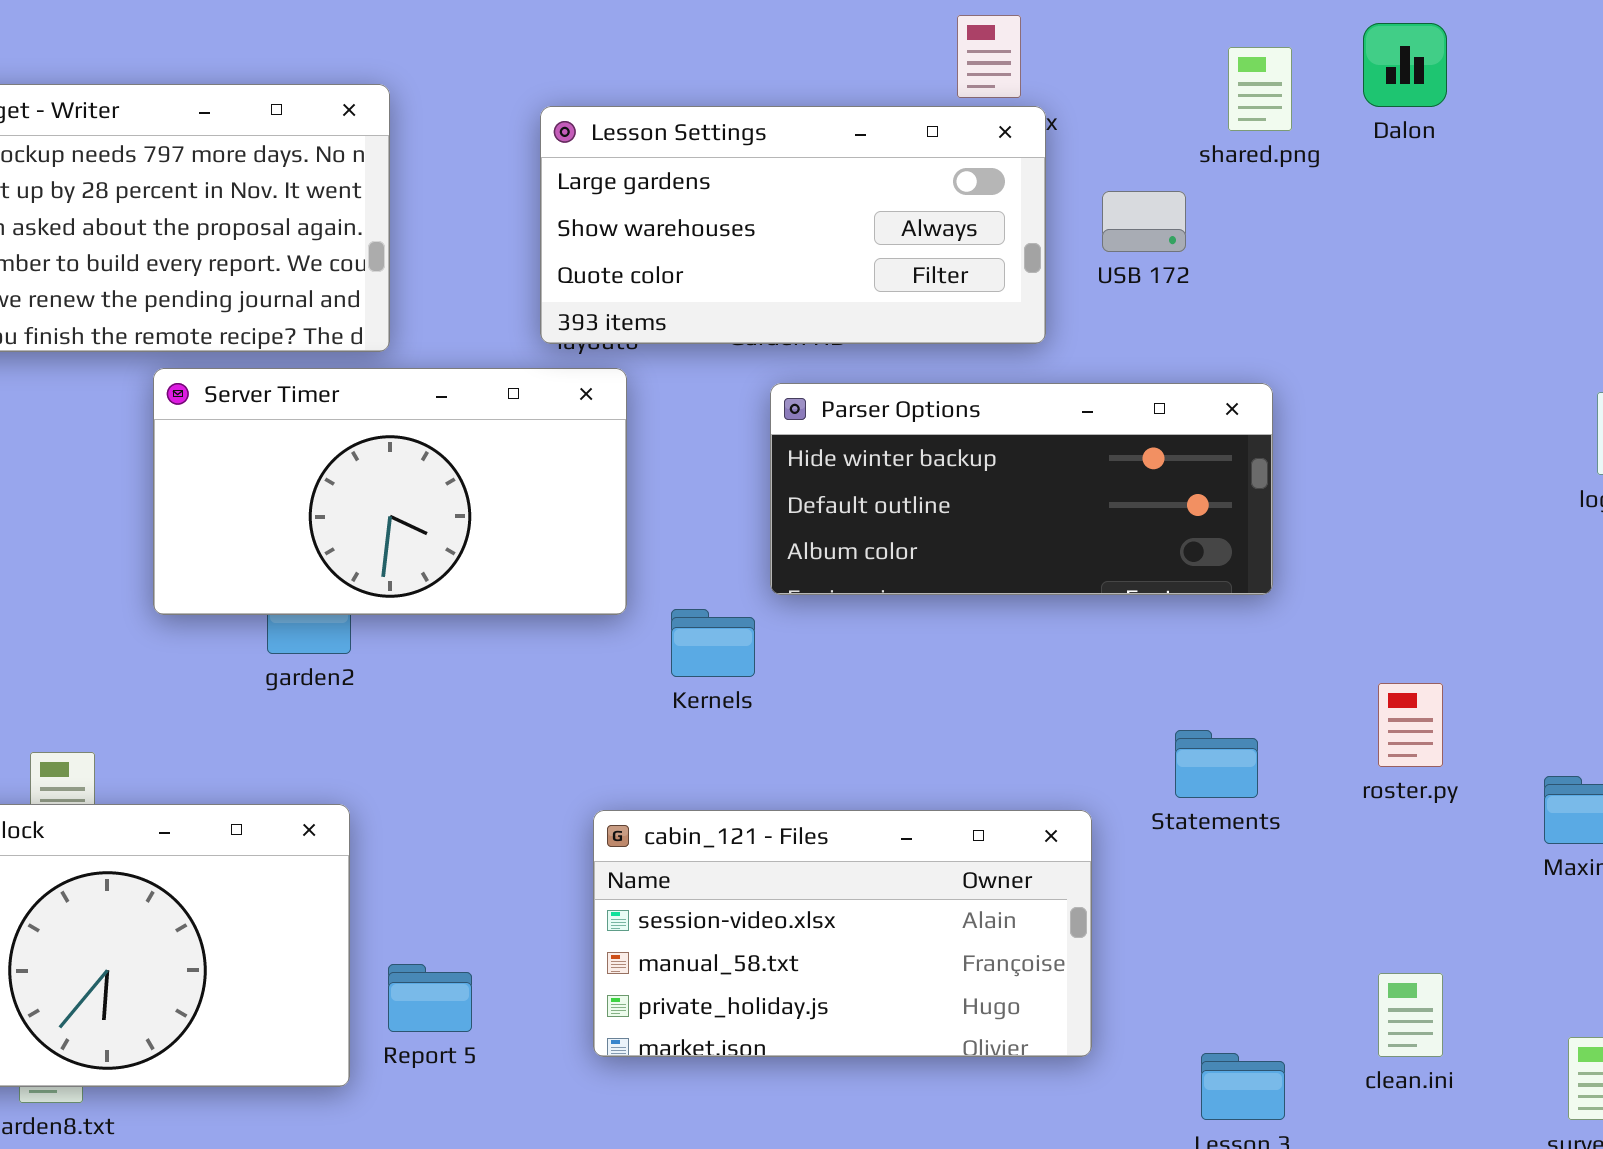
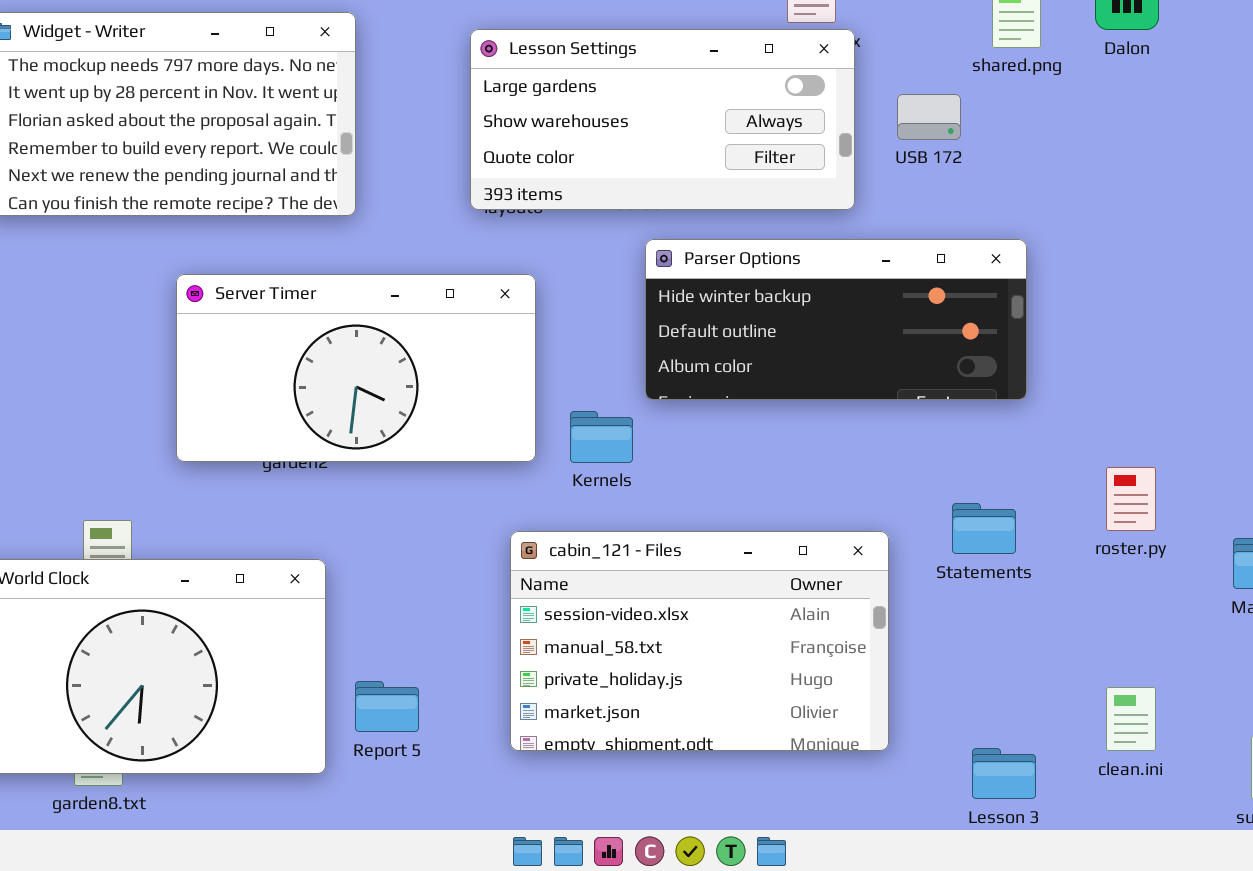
Server Timer: [153,368,627,615] -> [176,274,536,462], moved
cabin_121 - Files: [593,810,1092,1057] -> [510,531,889,751], resized

